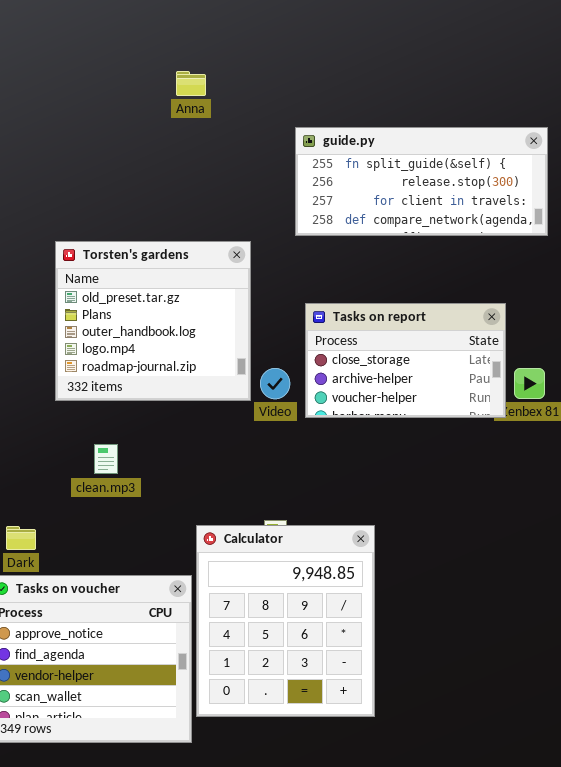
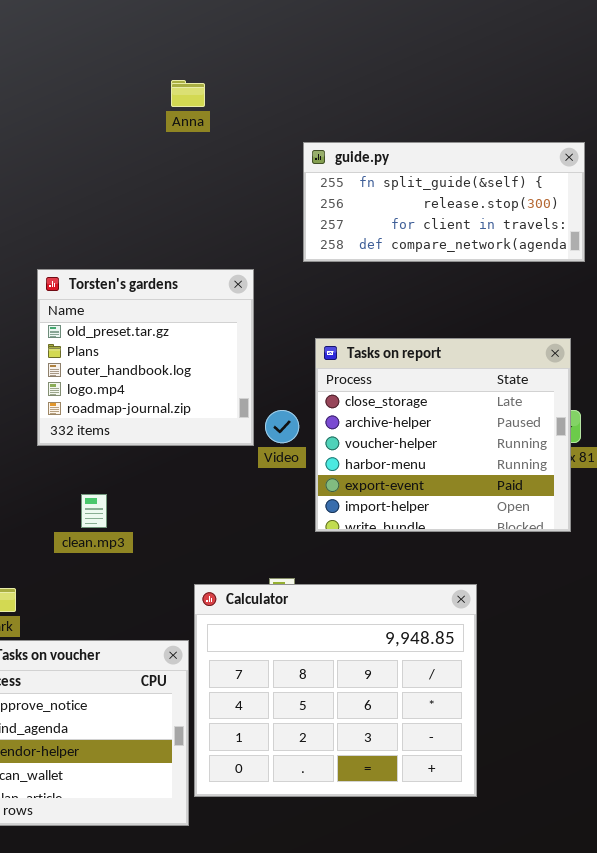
Tasks on report: [305,303,506,418] -> [315,338,571,532], resized
Calculator: [196,525,375,717] -> [194,584,477,797], resized

